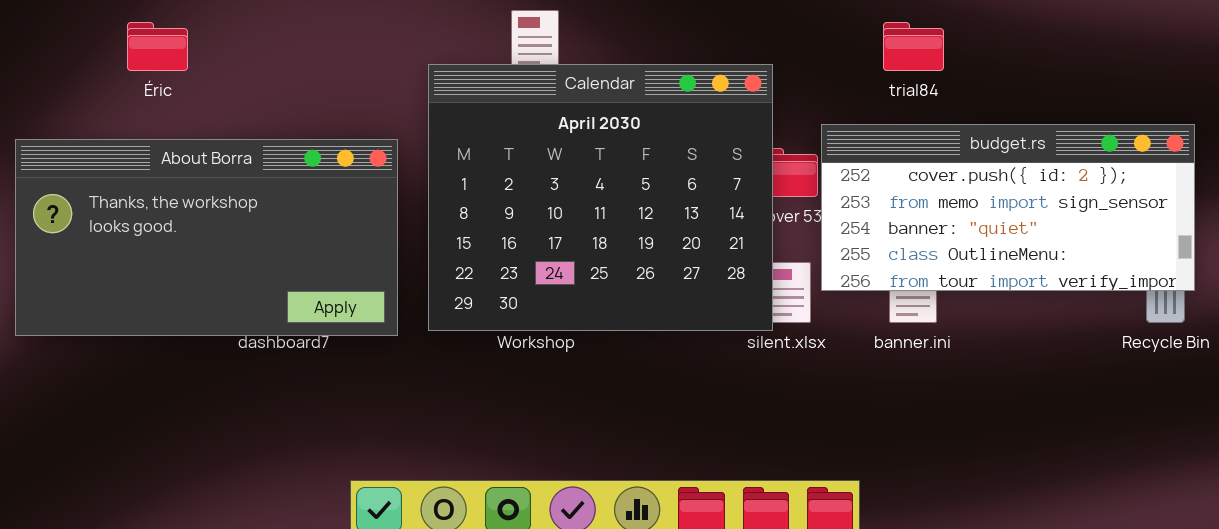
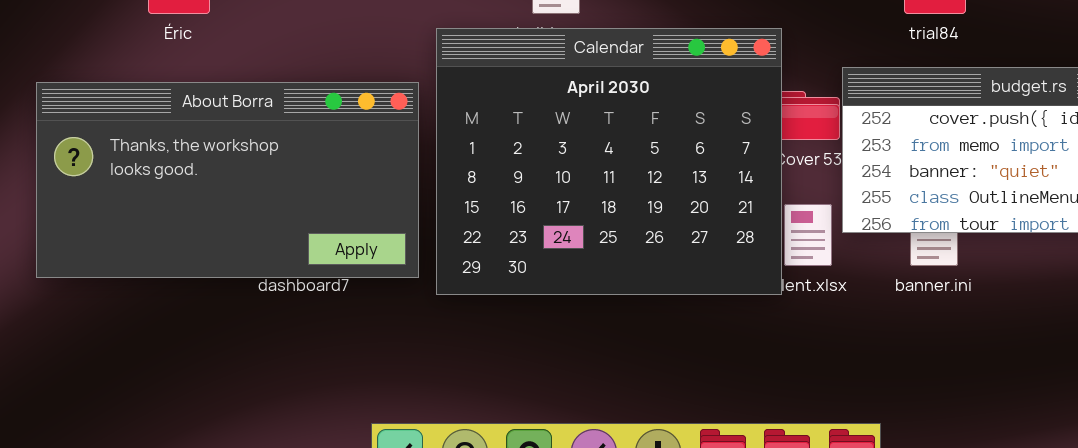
Calendar: [428,64,773,331] -> [436,28,782,295], moved

